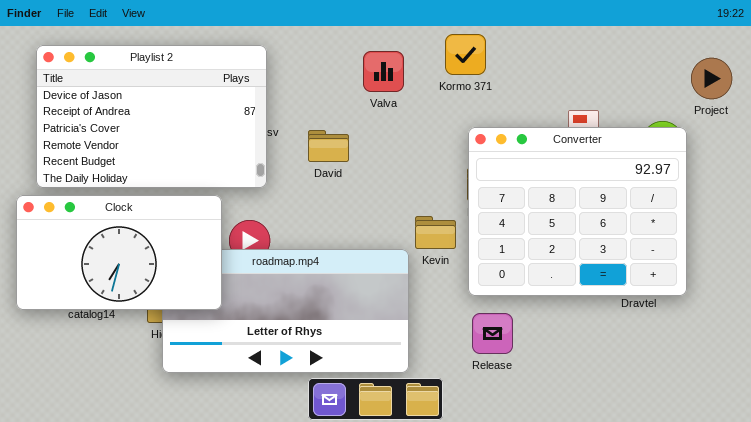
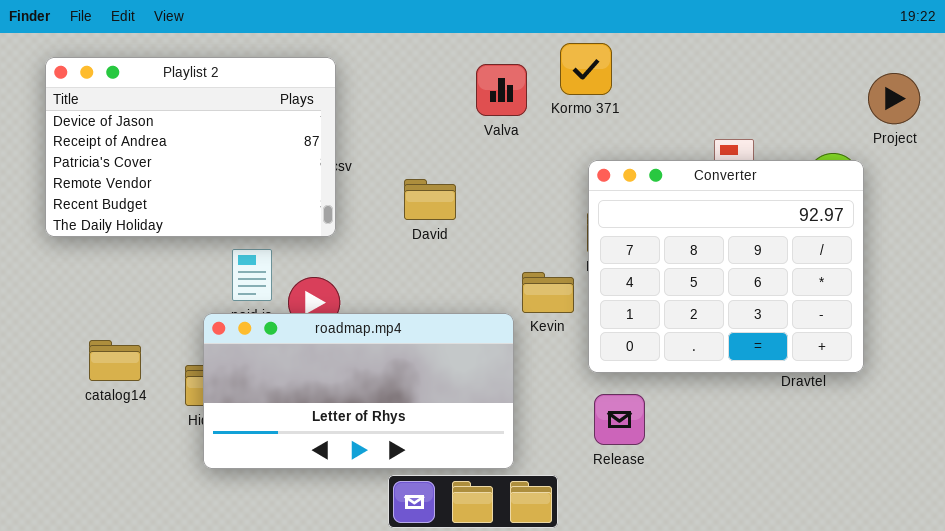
Valva: [363,51,404,92] -> [476,64,527,116], moved
David: [308,130,349,162] -> [404,179,456,220], moved
Clock: [16,195,222,310] -> none, closed

